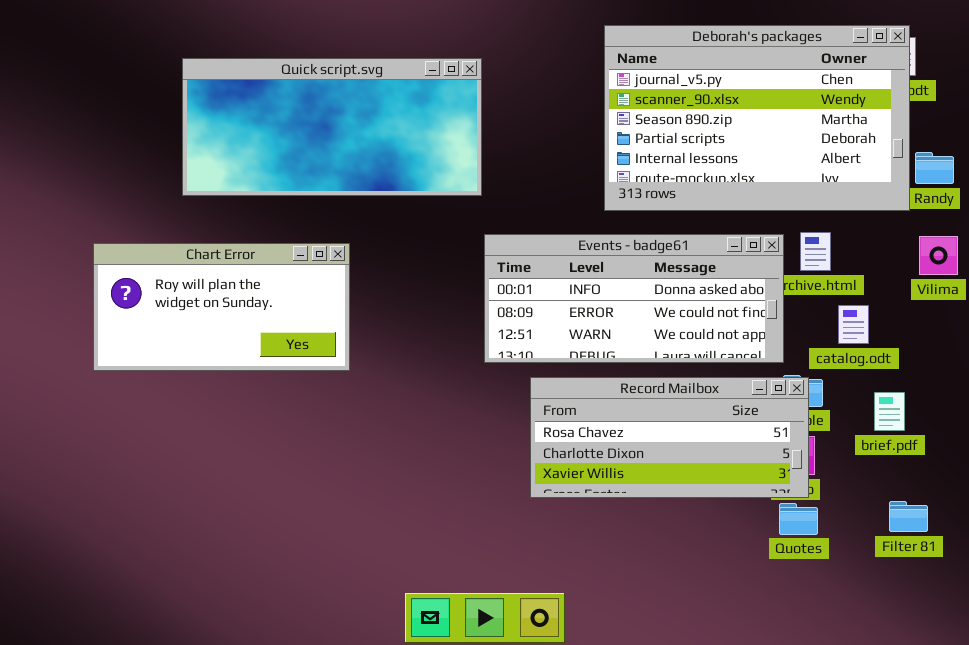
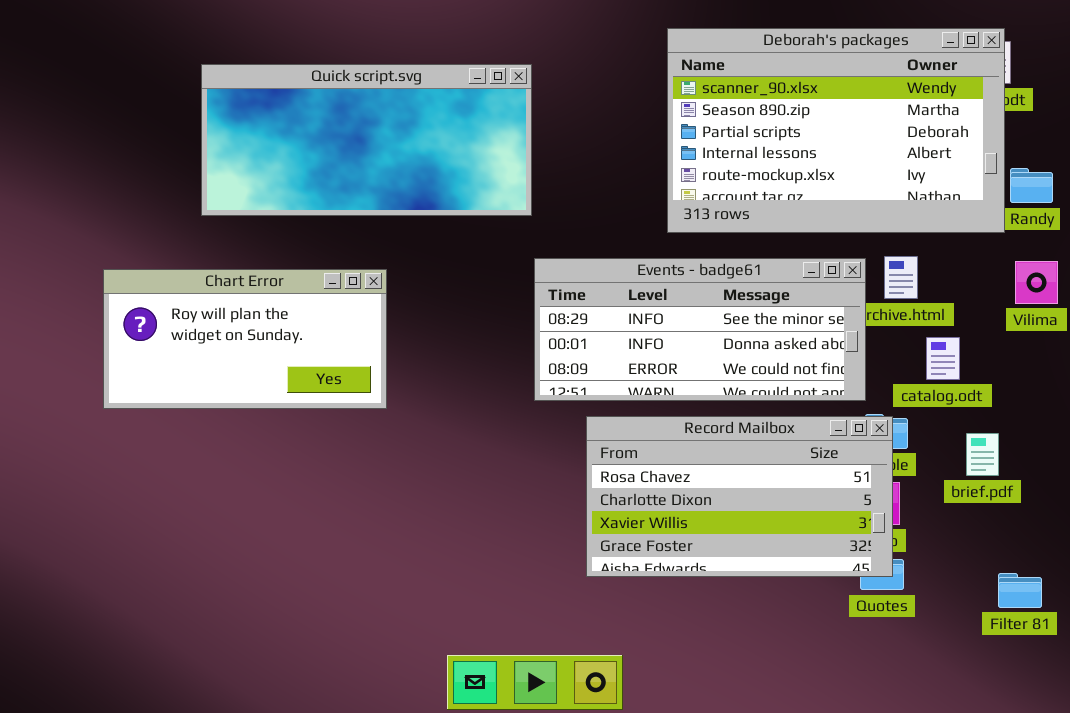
Deborah's packages: [604,25,910,211] -> [667,28,1005,233], scrolled down 1 row
Events - badge61: [484,234,784,363] -> [534,258,866,401], scrolled up 1 row
Record Mailbox: [530,377,809,498] -> [586,416,893,577], resized
Filter 81: [889,501,928,532] -> [998,573,1042,608], moved

